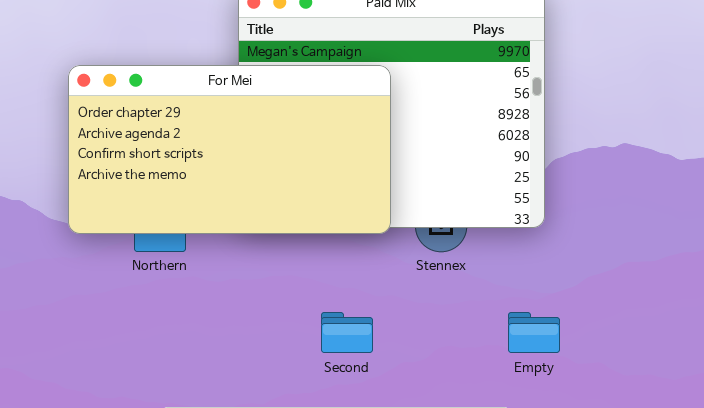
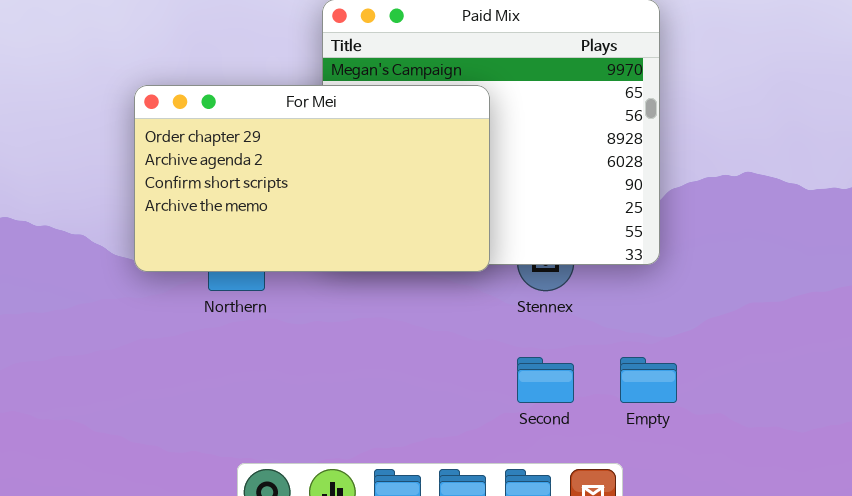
Second: [321,312,373,353] -> [517,357,574,403], moved

